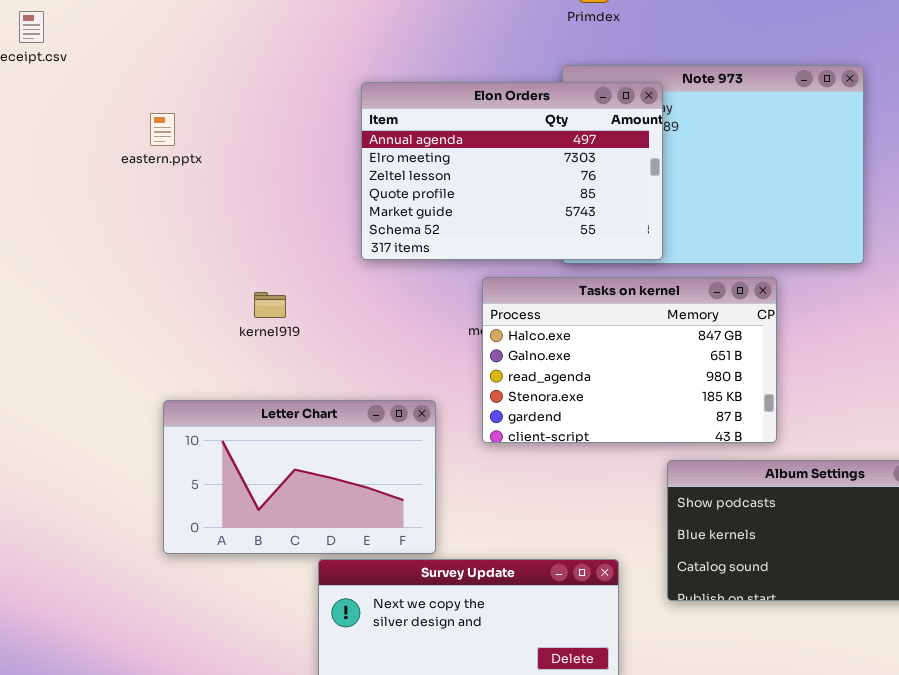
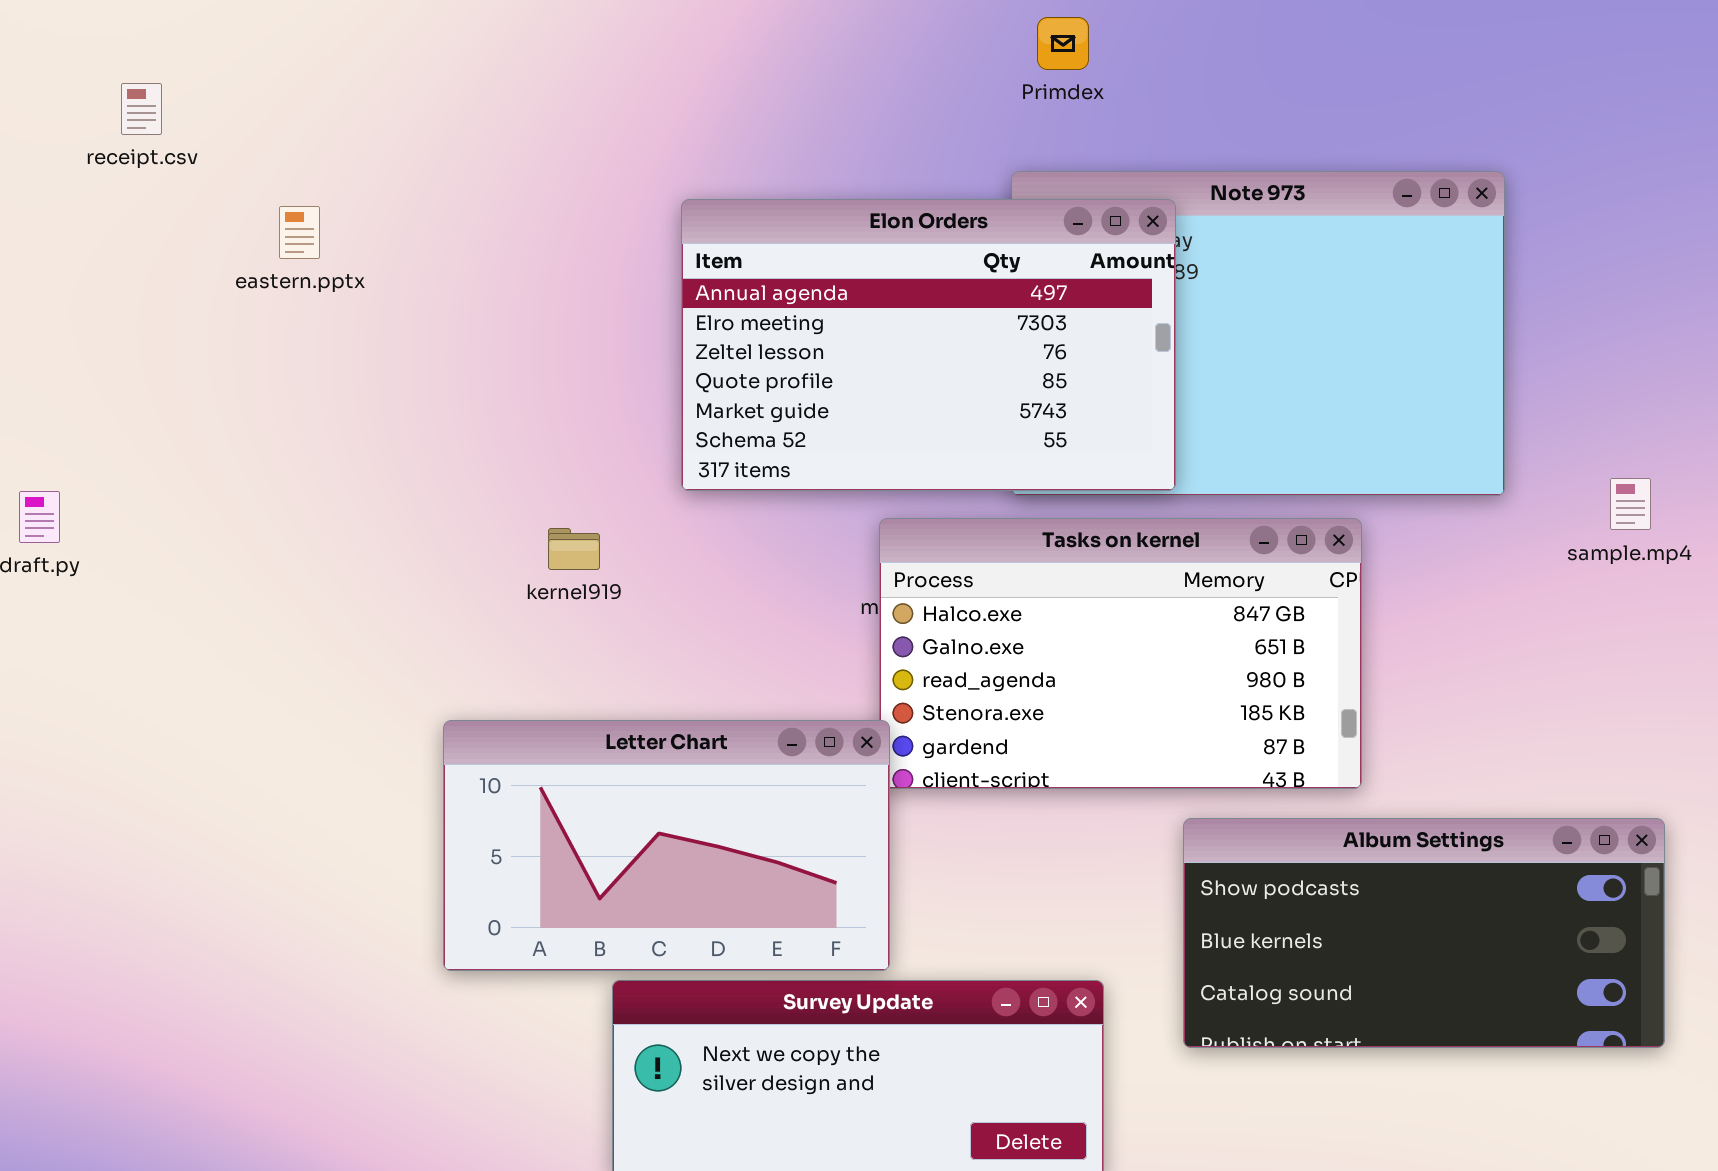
eastern.pptx: [150,113,175,146] -> [279,206,320,259], moved
kernel919: [254,292,286,318] -> [548,528,600,570], moved
Letter Chart: [163,400,436,554] -> [443,720,890,971], moved

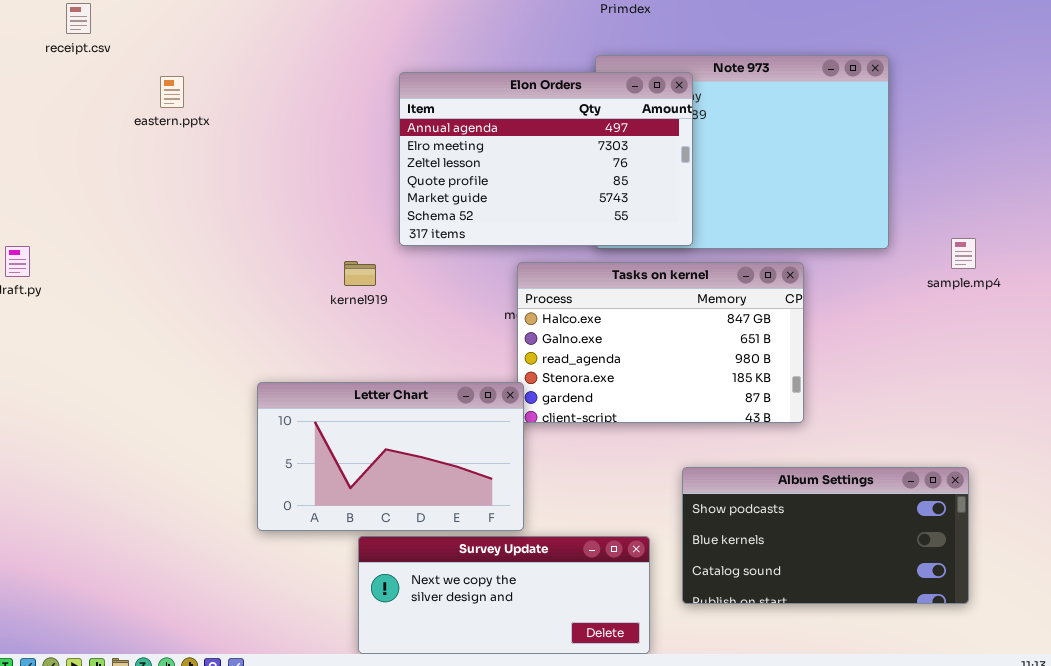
kernel919: [548,528,600,570] -> [344,261,376,286], moved
Album Settings: [1183,818,1665,1048] -> [682,467,969,604], moved

